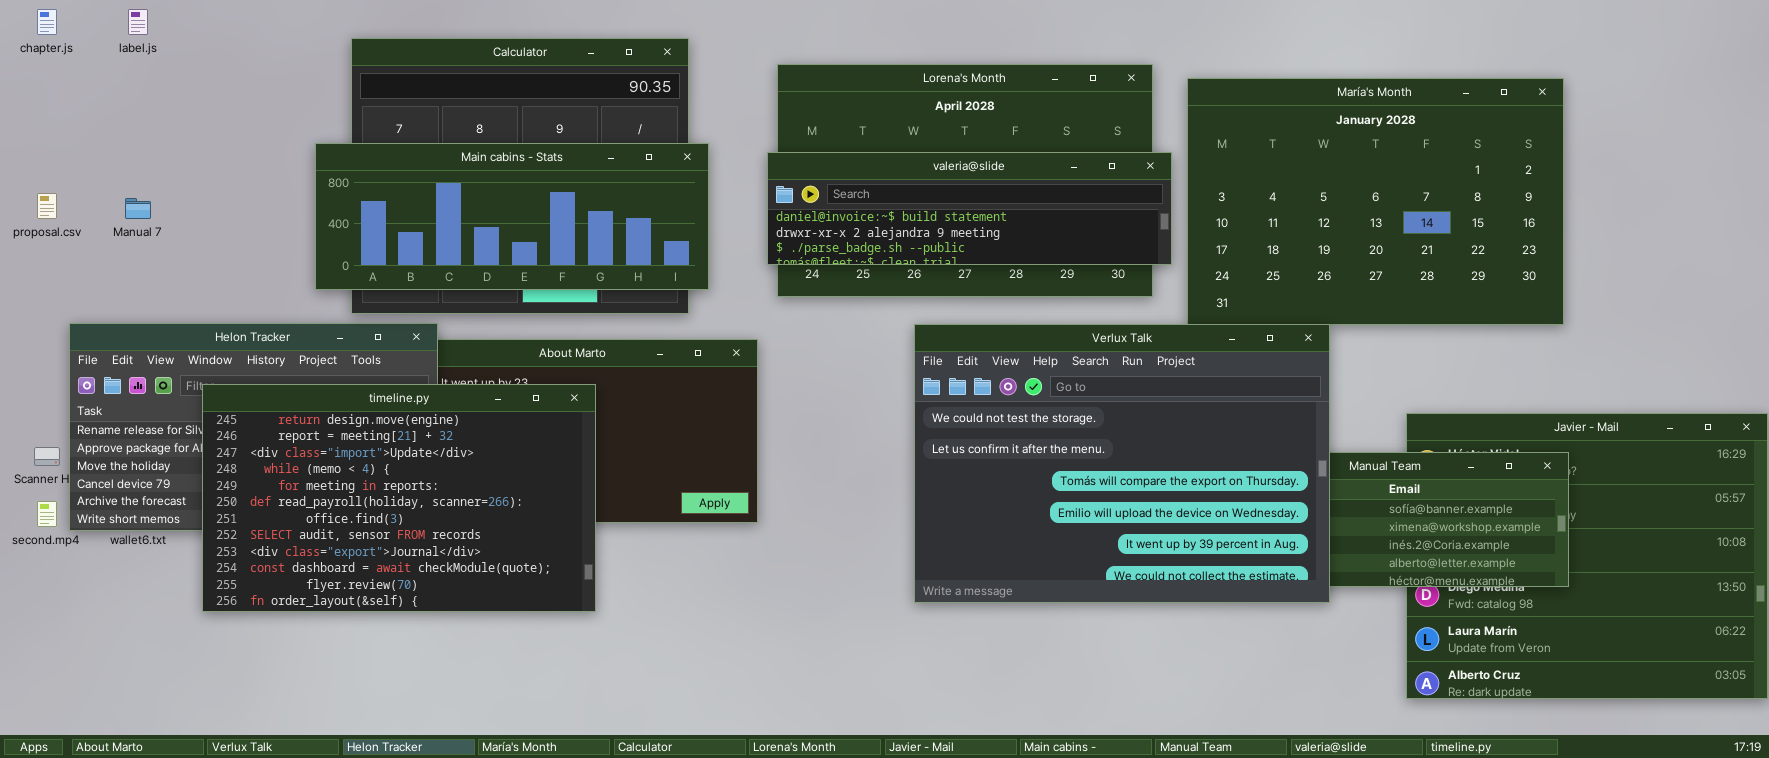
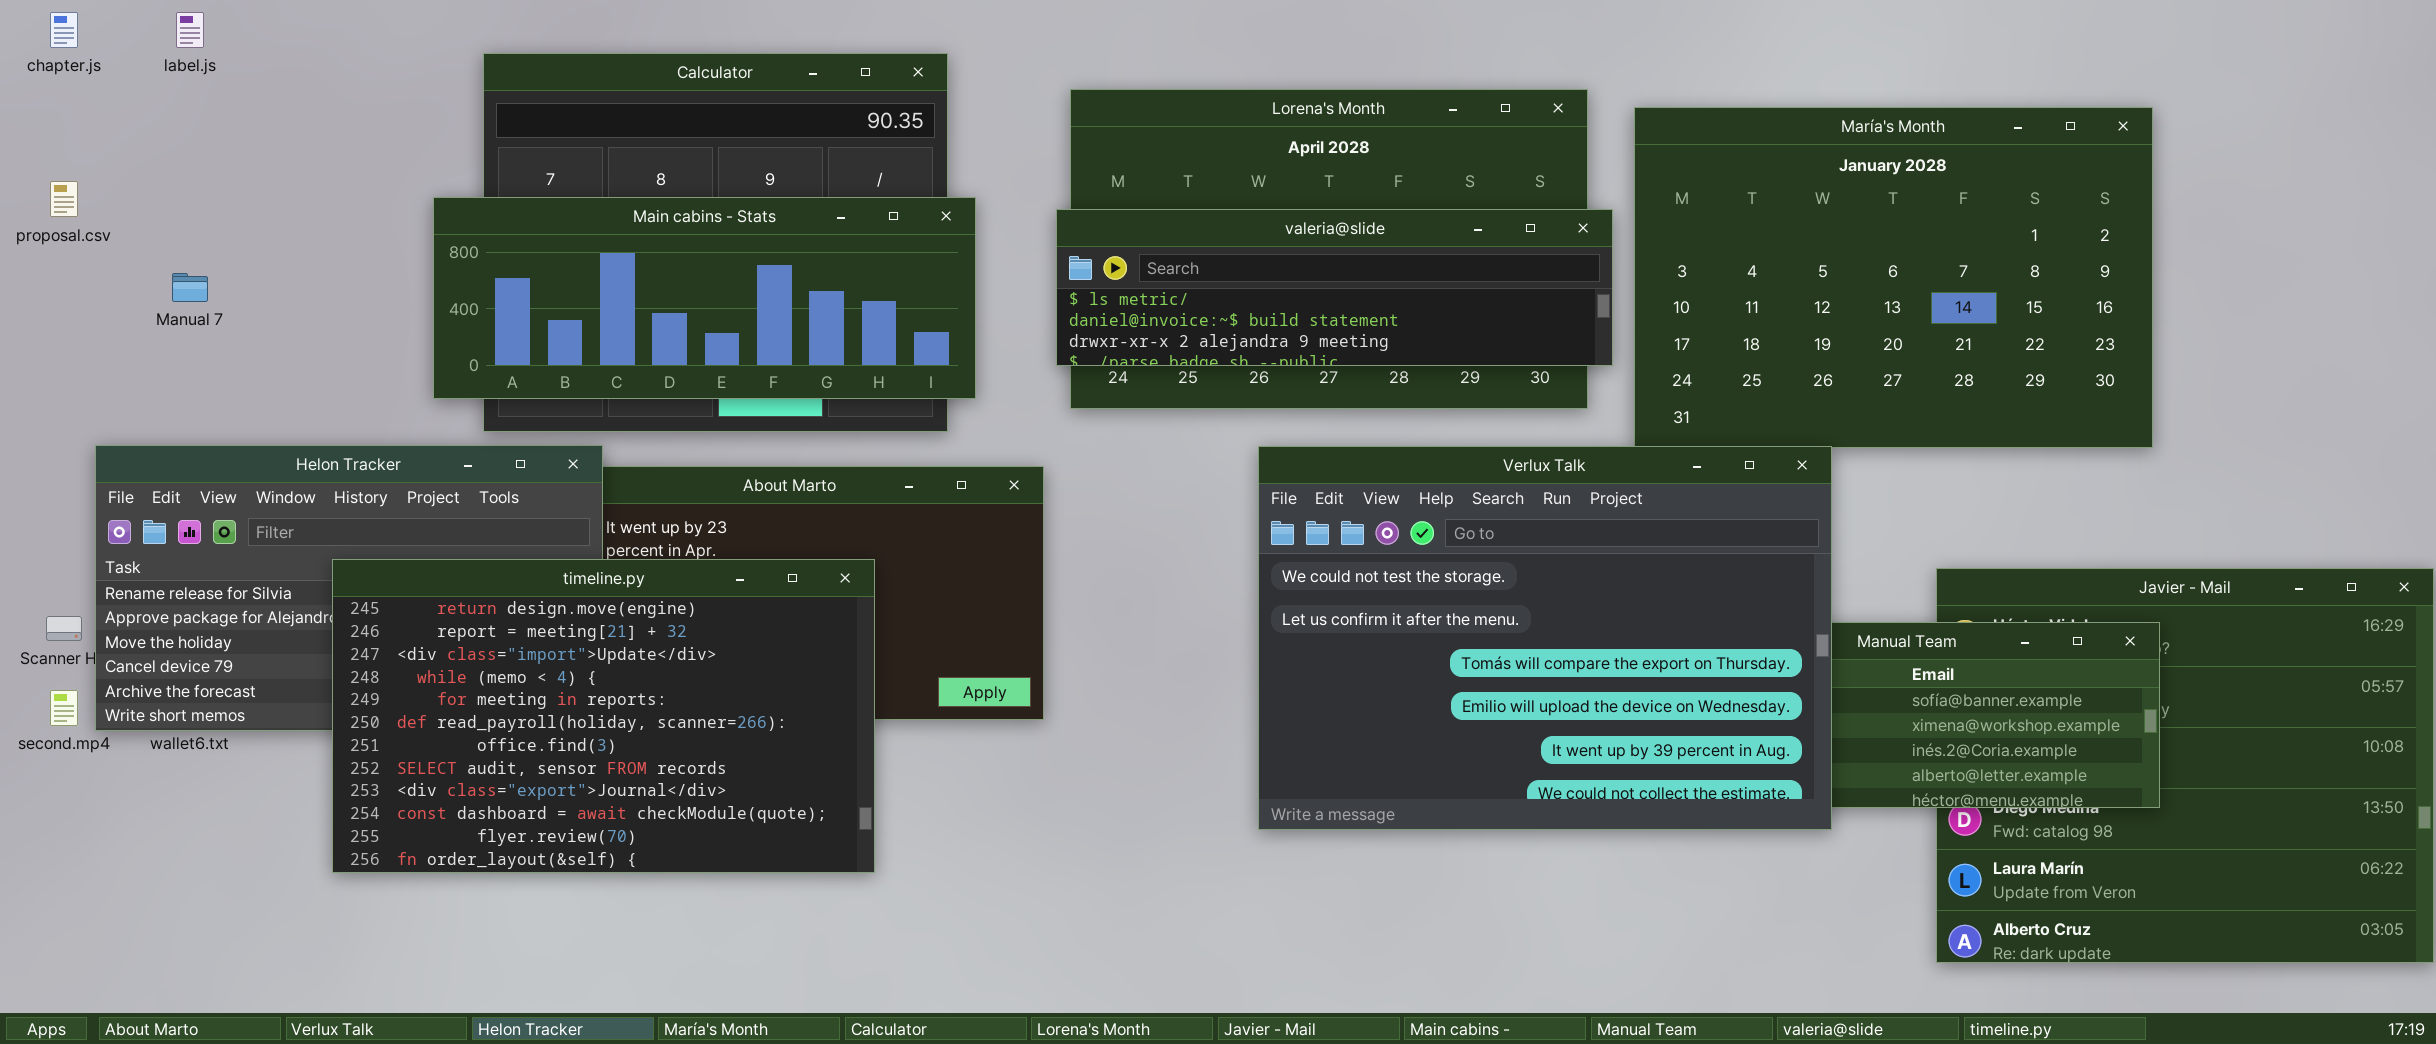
valeria@slide: [767,152,1172,265] -> [1056,209,1613,366], scrolled up 1 row
proposal.csv: [37,193,57,219] -> [50,181,78,217], moved
timeline.py: [202,384,596,612] -> [332,559,875,873], moved

